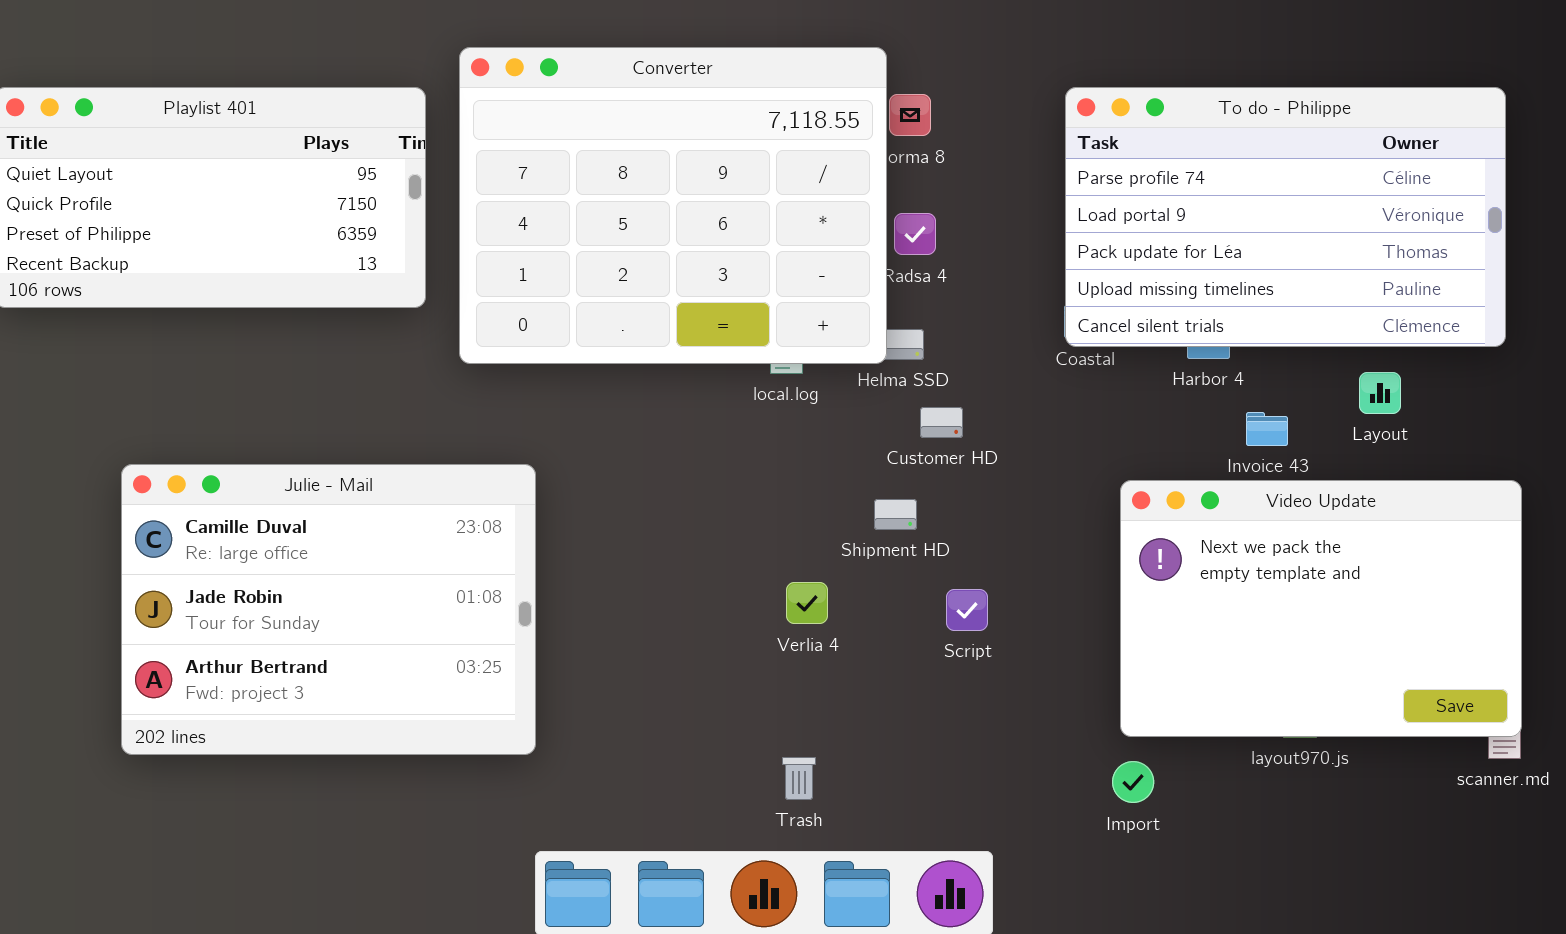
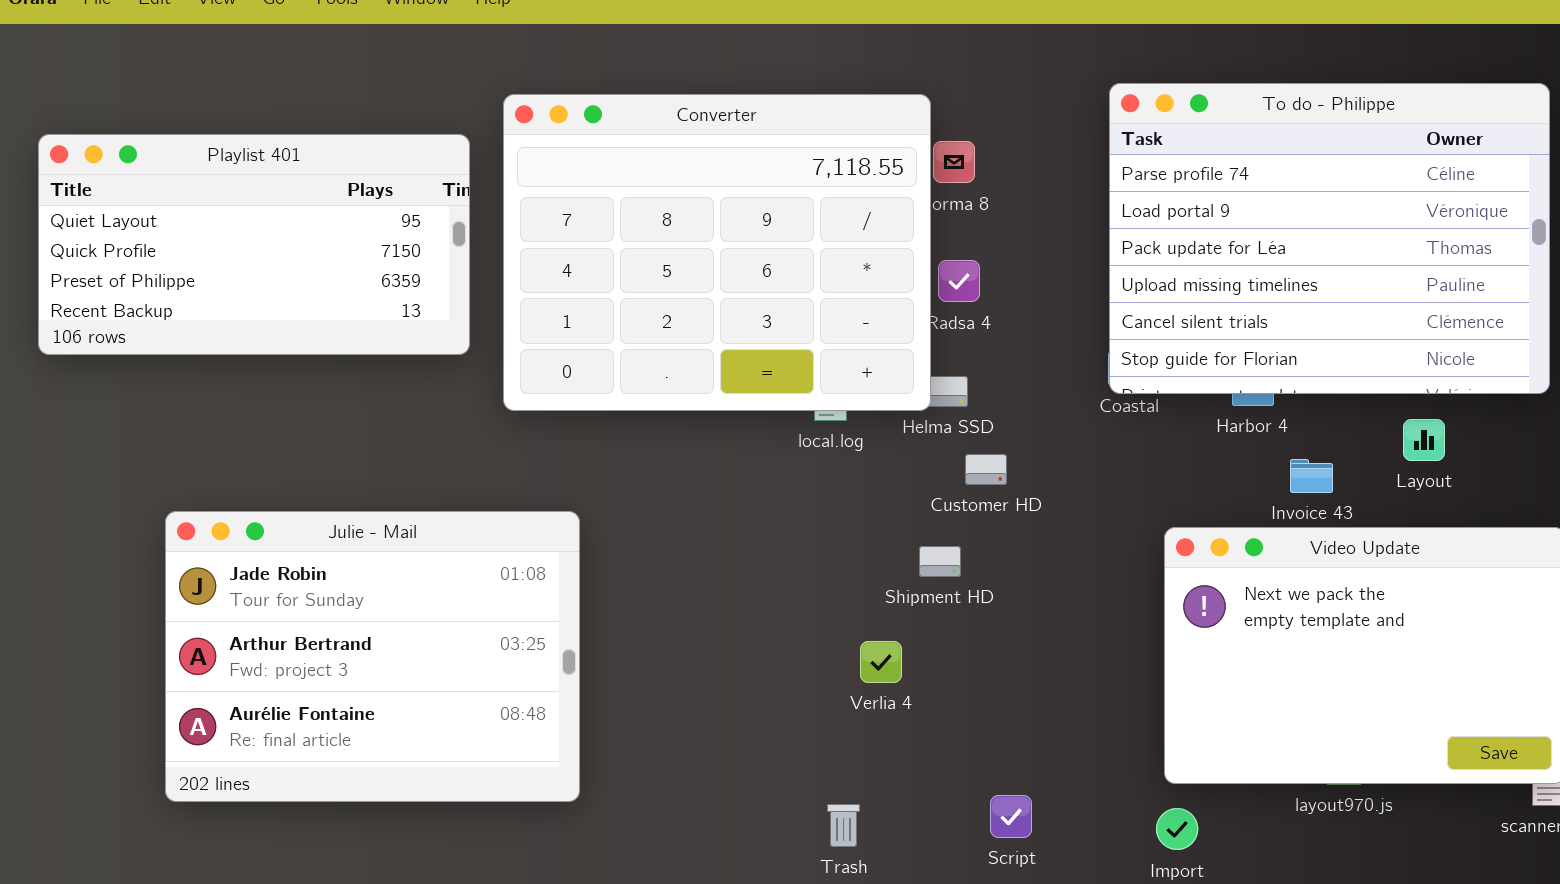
To do - Philippe: [1065,87,1506,347] -> [1109,83,1550,394], resized
Julie - Mail: [121,464,536,755] -> [165,511,580,802], scrolled down 1 row
Verlia 4: [786,582,828,624] -> [860,641,902,683], moved
Script: [946,589,988,631] -> [990,795,1032,838], moved

